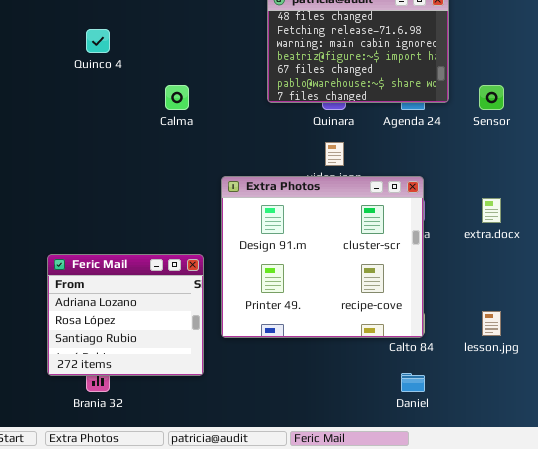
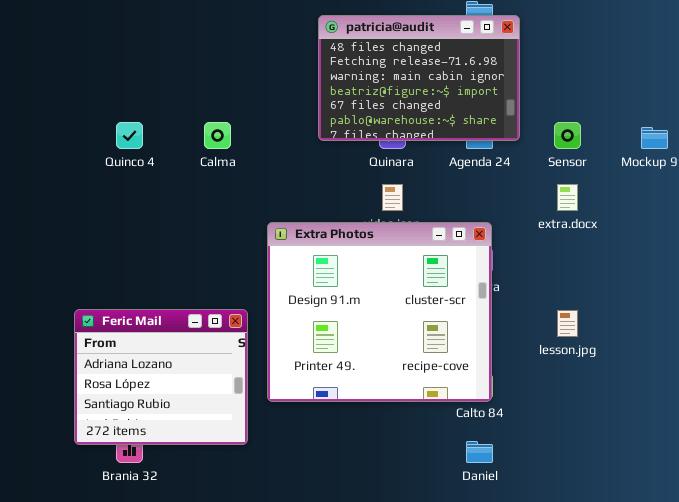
Quinco 4: [86,29,110,53] -> [116,122,143,149], moved
extra.docx: [482,198,501,223] -> [557,184,578,211], moved
lesson.jpg: [482,311,501,336] -> [557,310,578,337], moved

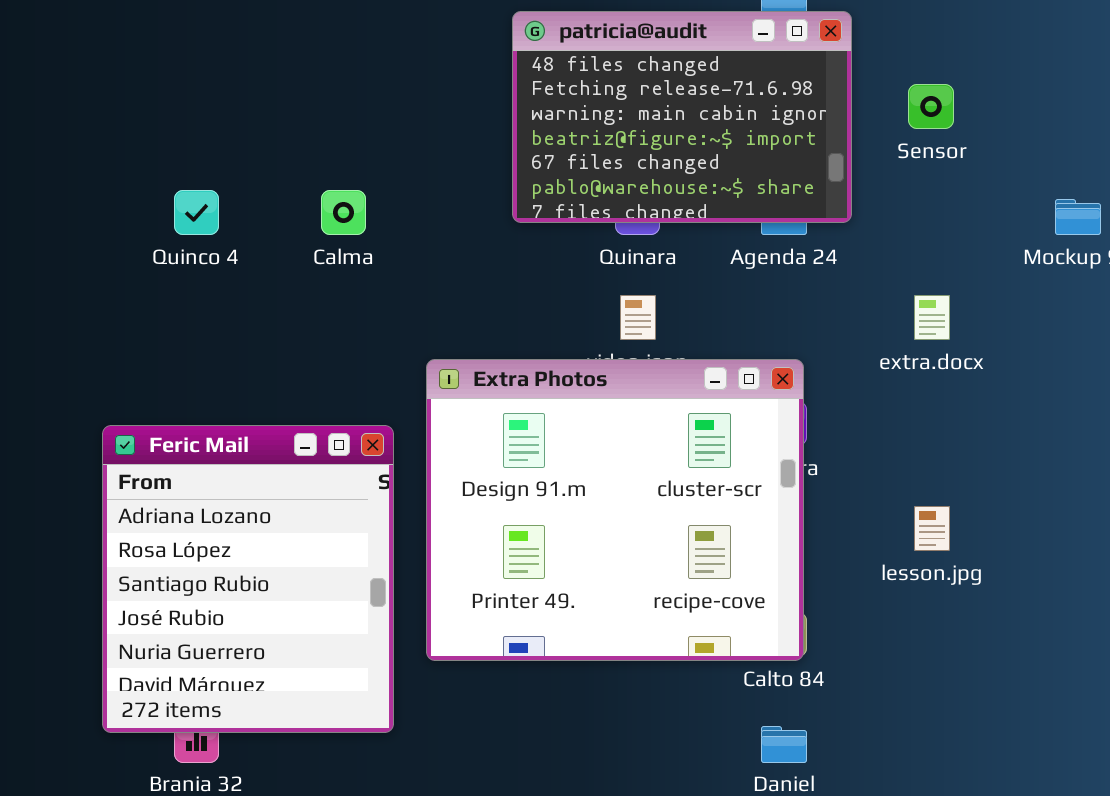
Sensor: [554,122,581,149] -> [908,84,954,129], moved
Feric Mail: [74,309,248,445] -> [102,425,394,733], resized

